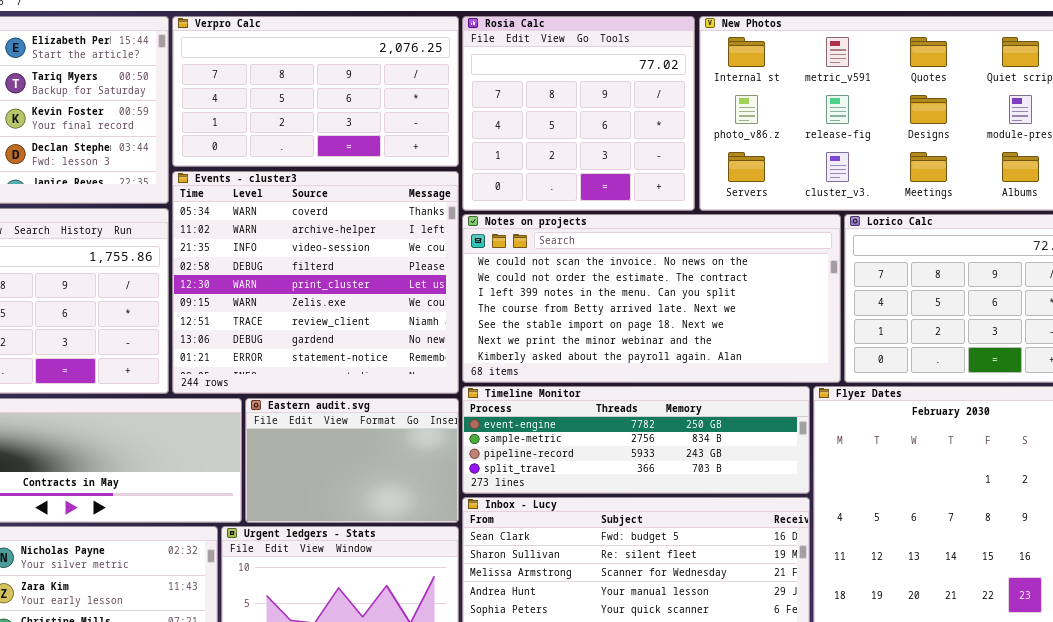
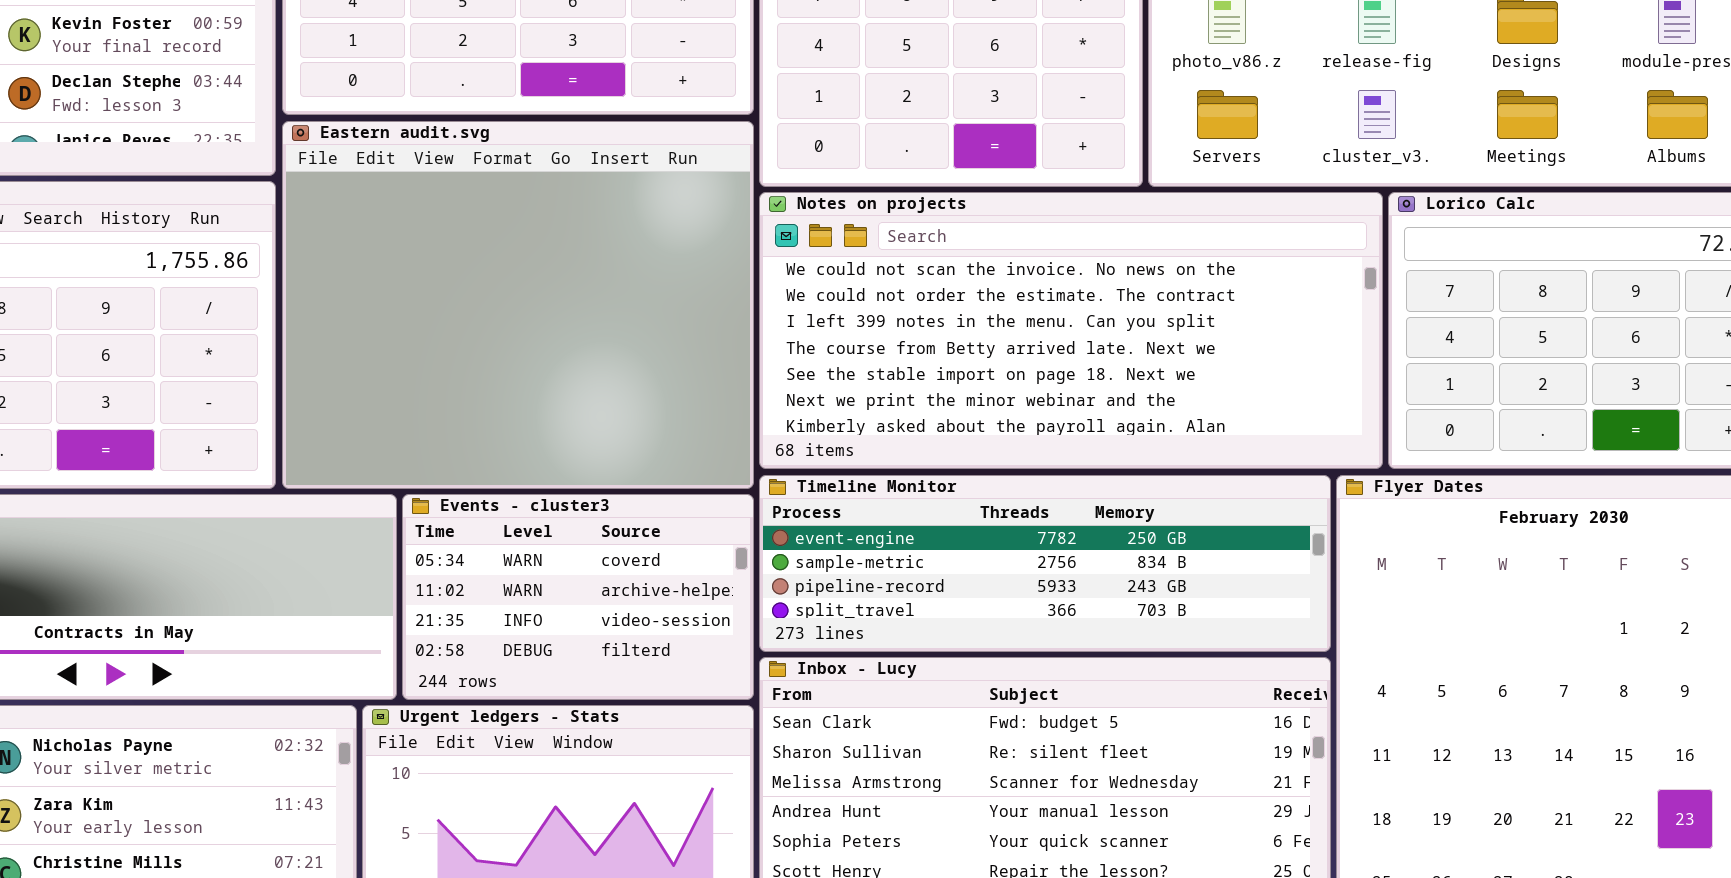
Events - cluster3: [172,171,459,394] -> [402,494,754,700], moved, resized
Eastern audit.svg: [245,398,459,523] -> [282,121,754,489], moved, resized

